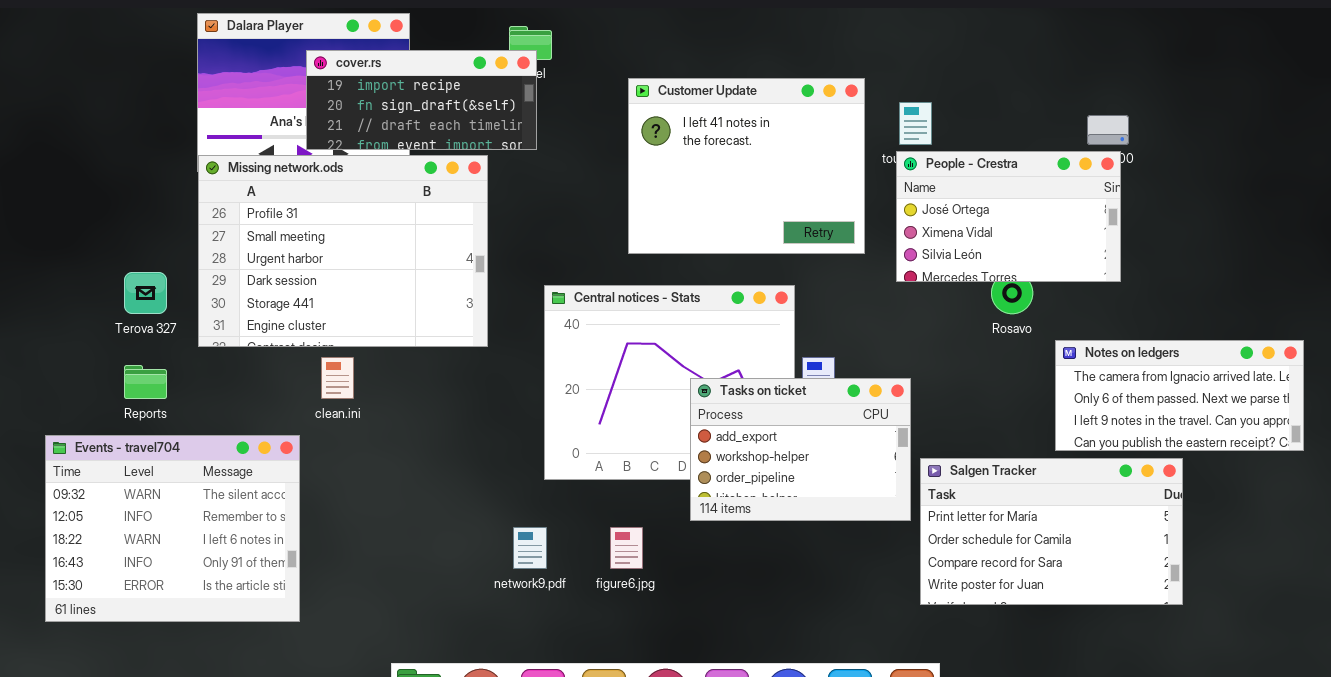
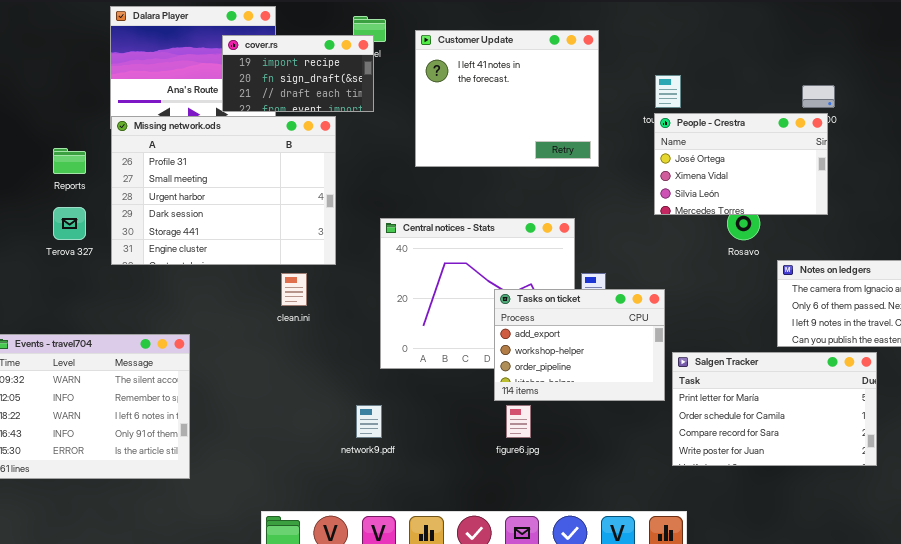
cover.rs: [306,50,537,150] -> [222,35,374,112], resized
Customer Update: [628,78,865,254] -> [415,30,599,167], moved
clean.ini: [321,357,354,399] -> [281,273,307,306], moved
Reports: [124,365,167,399] -> [53,148,86,174], moved
figure6.jpg: [610,527,643,569] -> [506,405,531,438], moved

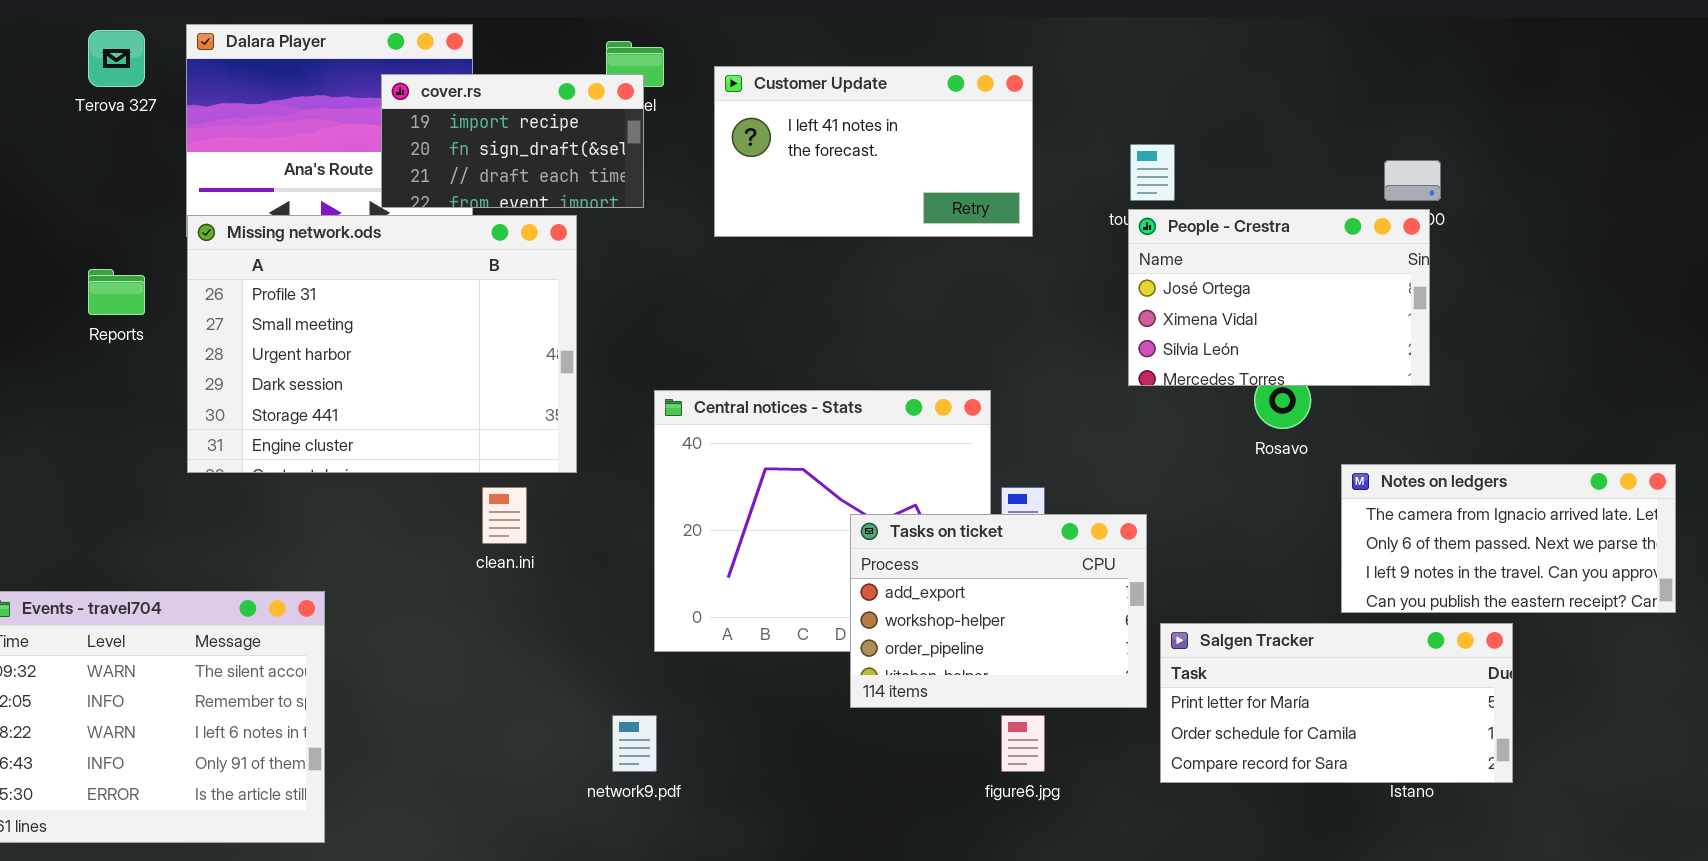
Customer Update: [415,30,599,167] -> [714,66,1033,237], resized
Terova 327: [53,207,86,240] -> [88,30,145,87], moved
Salgen Tracker: [672,352,877,466] -> [1160,623,1513,783], resized
figure6.jpg: [506,405,531,438] -> [1001,715,1045,772], moved

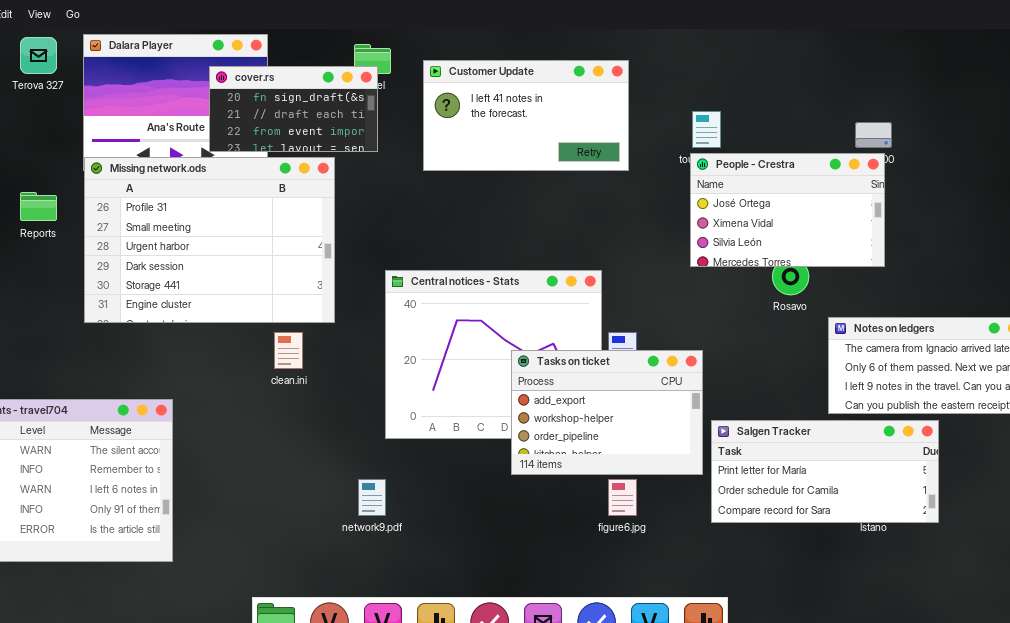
cover.rs: [381,74,644,208] -> [209,66,378,152], scrolled down 1 row

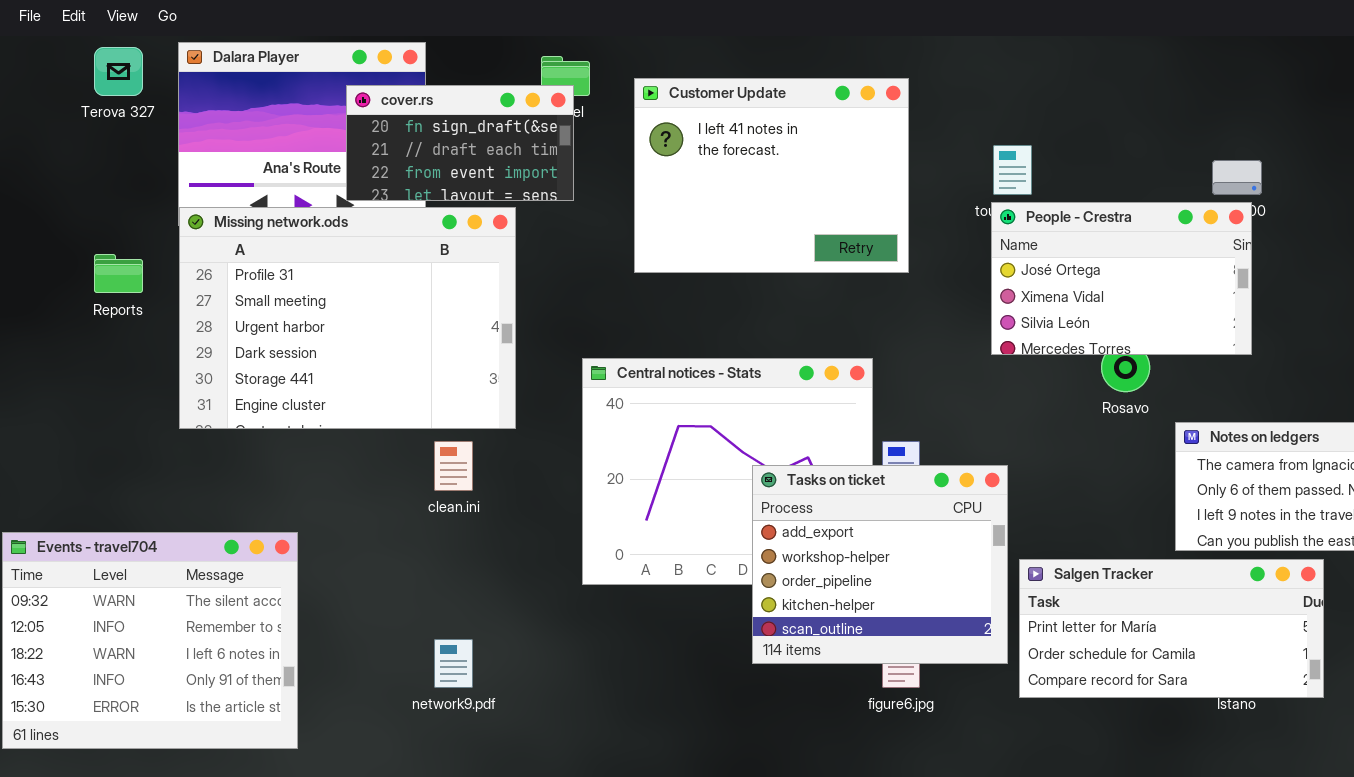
Customer Update: [423,60,629,171] -> [634,78,909,273], resized
Tasks on ticket: [511,350,703,475] -> [752,465,1008,664], resized
network9.pdf: [358,479,386,516] -> [434,639,473,688], moved

